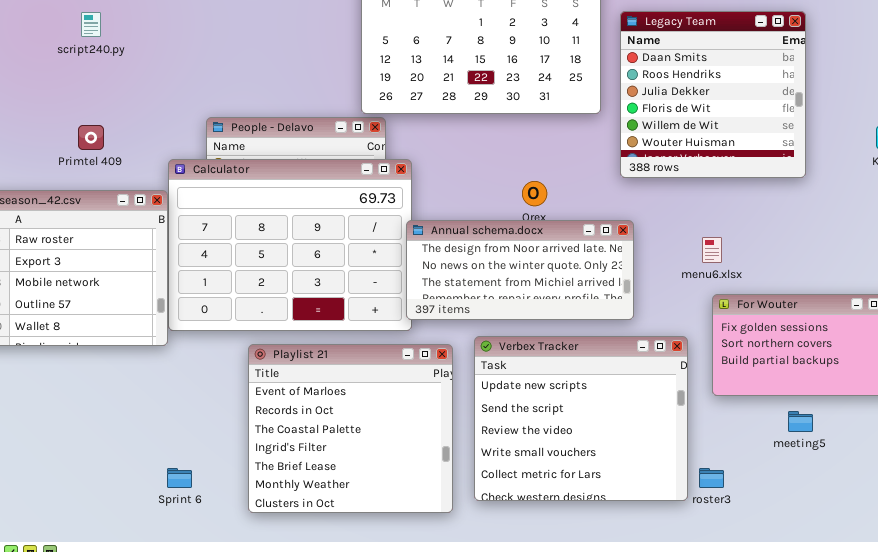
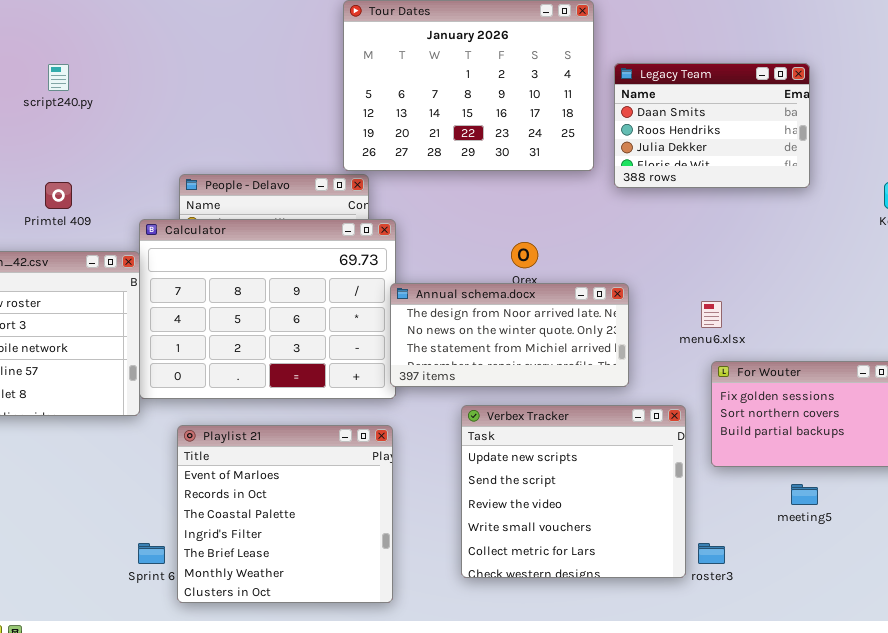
Legacy Team: [620,11,806,178] -> [614,63,810,188], resized
Playlist 21: [248,344,453,513] -> [177,425,393,603], moved

